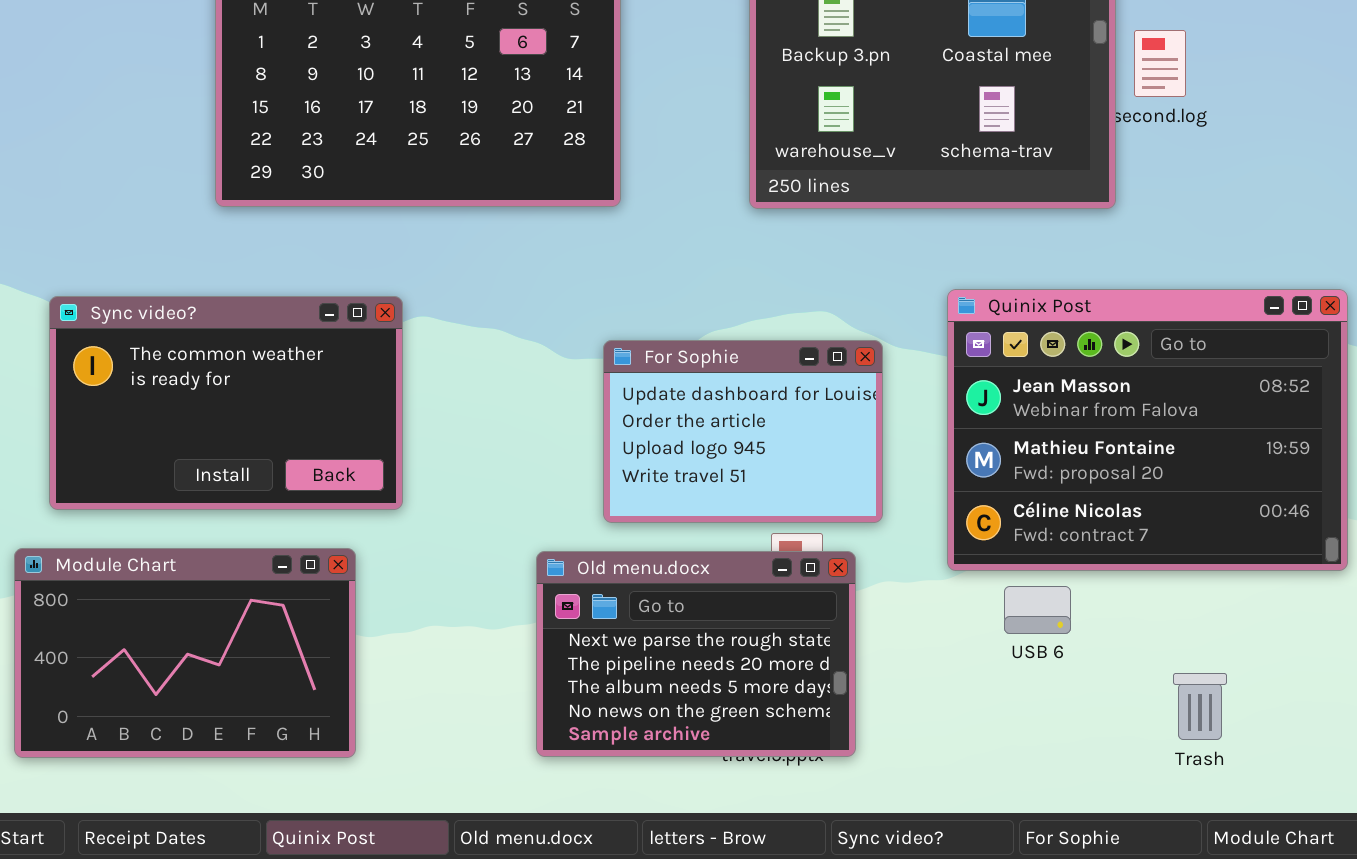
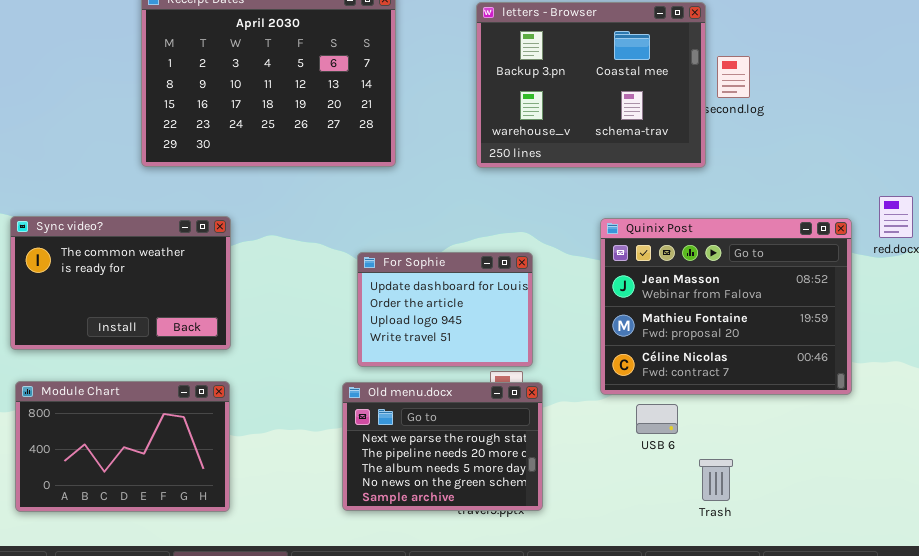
Sync video?: [49,296,403,510] -> [10,216,231,350], moved
For Sophie: [603,340,883,523] -> [357,252,533,367], moved
Trash: [1173,673,1227,740] -> [699,459,733,501], moved

